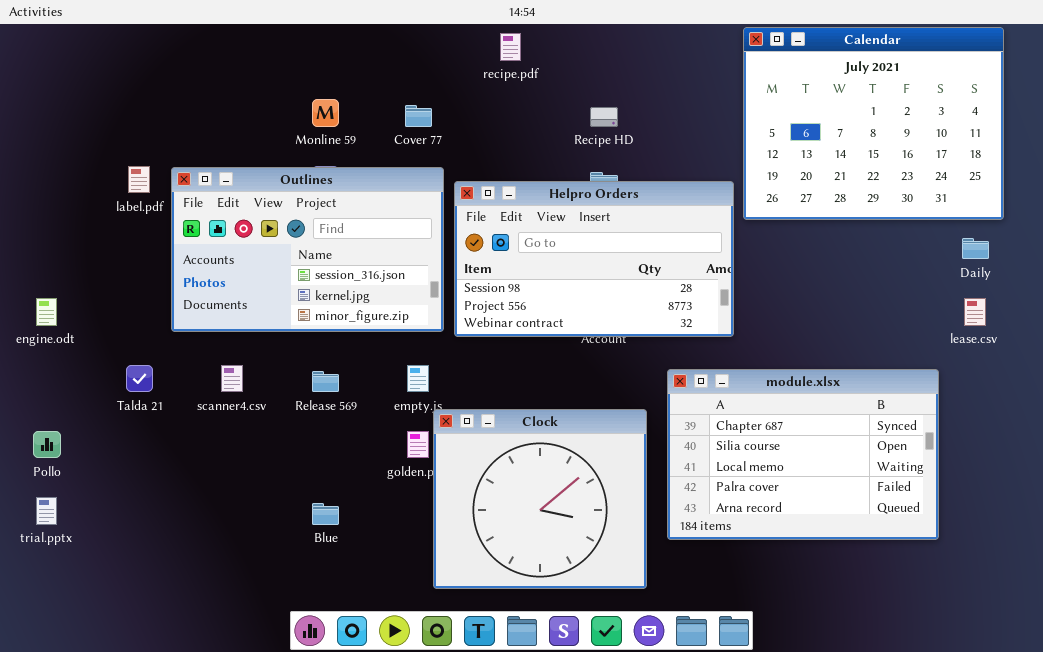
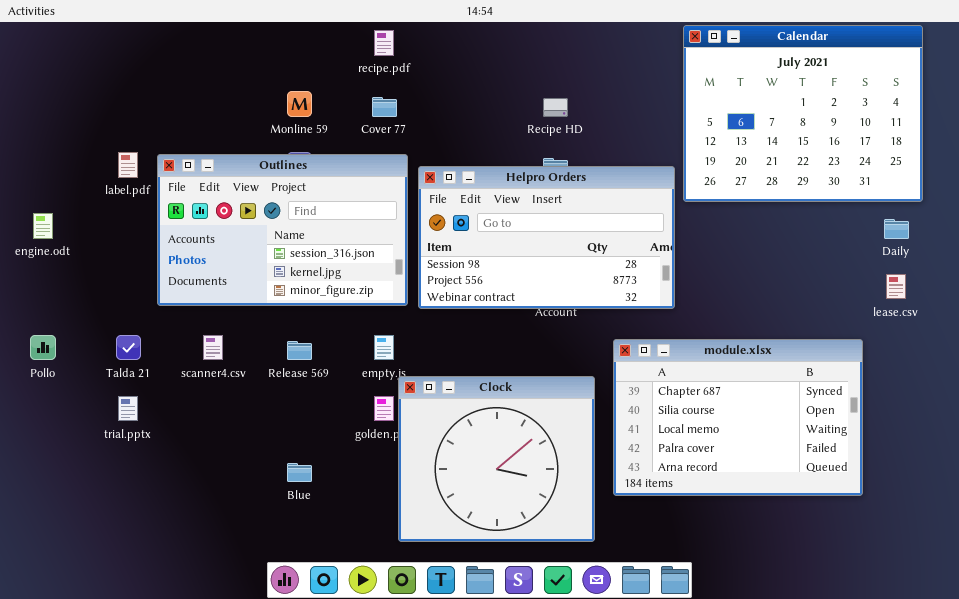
recipe.pdf: [500,33,521,61] -> [374,30,394,56], moved
engine.odt: [36,298,57,326] -> [33,213,53,239], moved
Pollo: [33,431,61,458] -> [30,335,56,360], moved
trial.pptx: [36,497,57,525] -> [118,396,138,421], moved

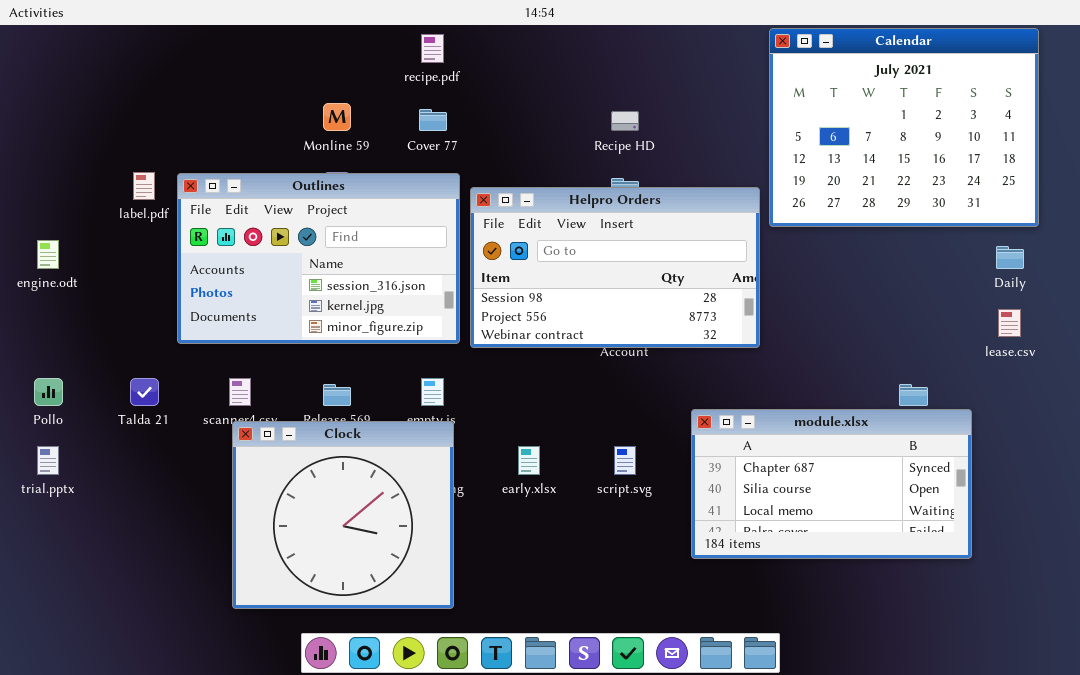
module.xlsx: [613,339,863,496] -> [691,409,972,559], resized
Clock: [398,376,595,542] -> [232,421,454,609], moved
trial.pptx: [118,396,138,421] -> [37,446,59,475], moved

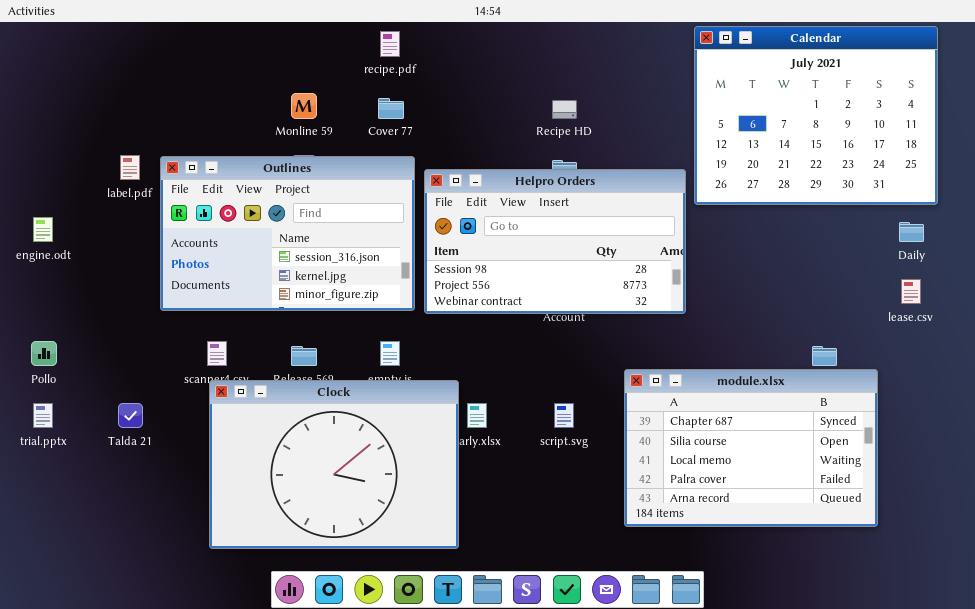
Talda 21: [130,378,159,406] -> [118,403,143,428], moved
module.xlsx: [691,409,972,559] -> [624,369,878,527], resized
Clock: [232,421,454,609] -> [209,380,459,549], resized

